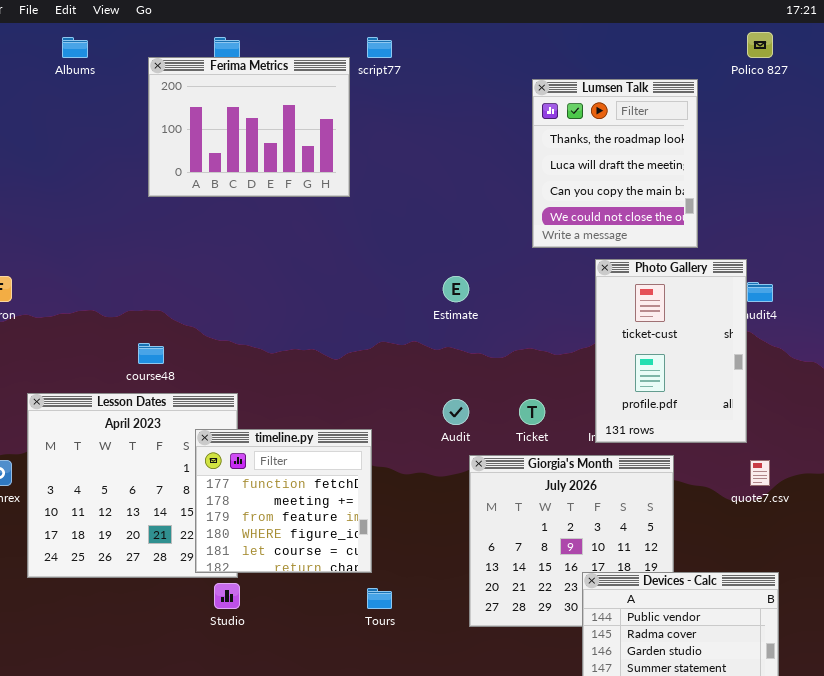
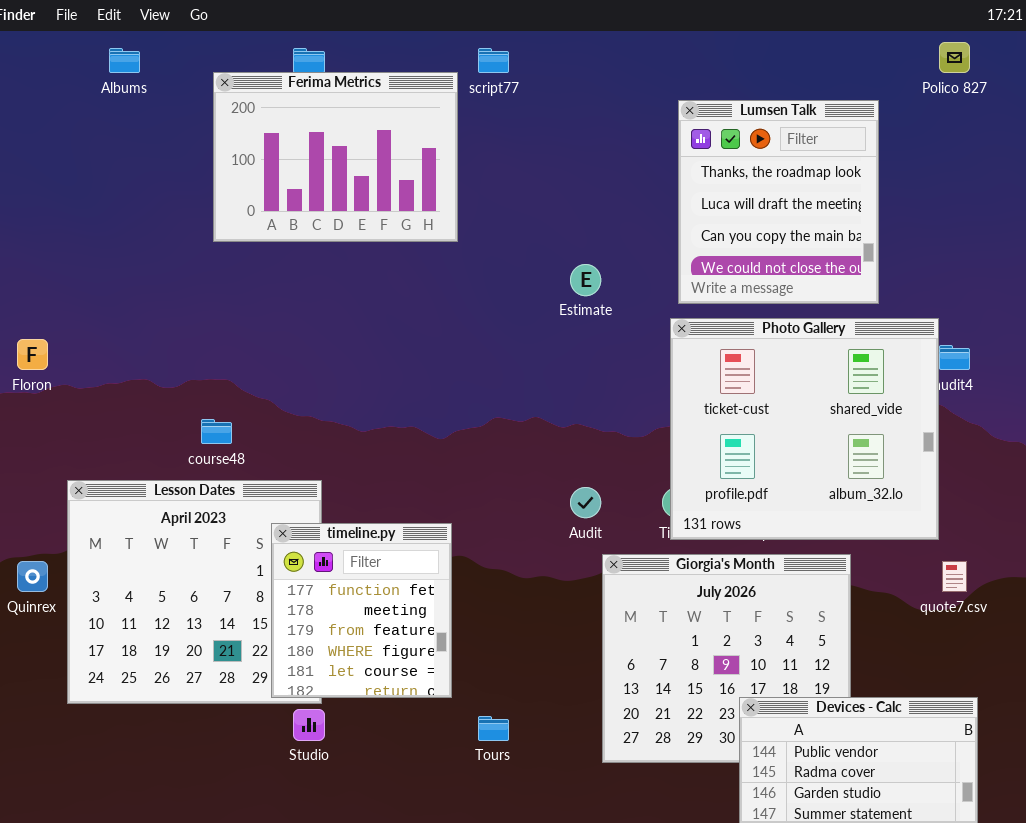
Photo Gallery: [595,259,747,443] -> [670,318,939,540], resized
Estimate: [443,276,469,302] -> [570,264,601,296], moved
timeline.py: [195,429,372,573] -> [271,523,452,698], resized

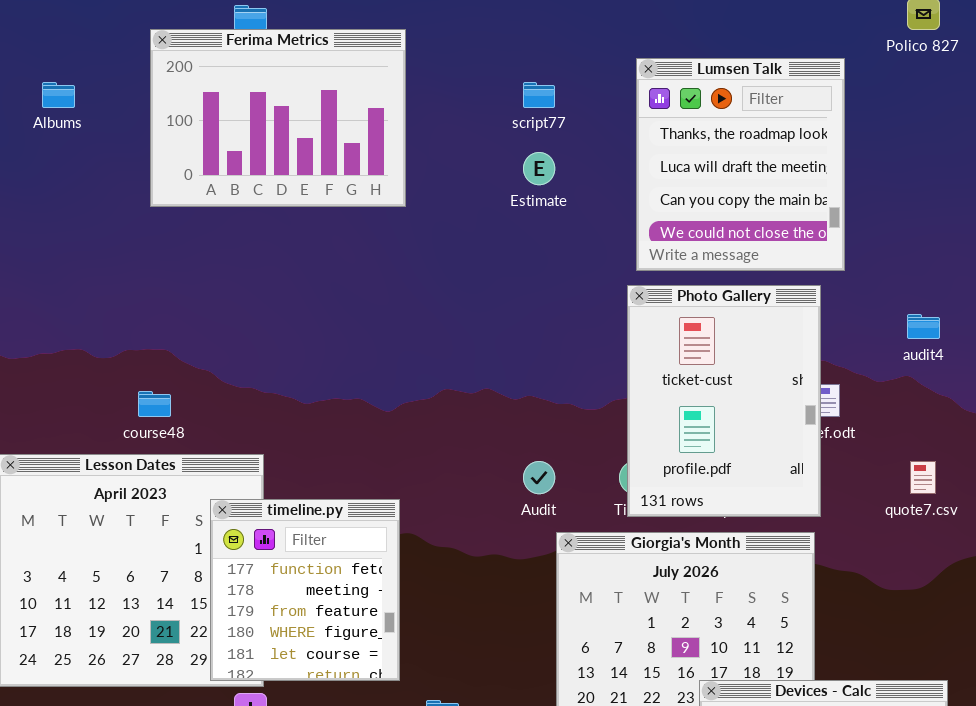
Albums: [109,48,140,73] -> [42,82,75,108], moved
script77: [478,48,509,73] -> [523,82,555,108], moved
Estimate: [570,264,601,296] -> [523,152,555,185], moved
Photo Gallery: [670,318,939,540] -> [627,285,821,517], resized
quote7.csv: [942,561,967,592] -> [910,461,936,494], moved

